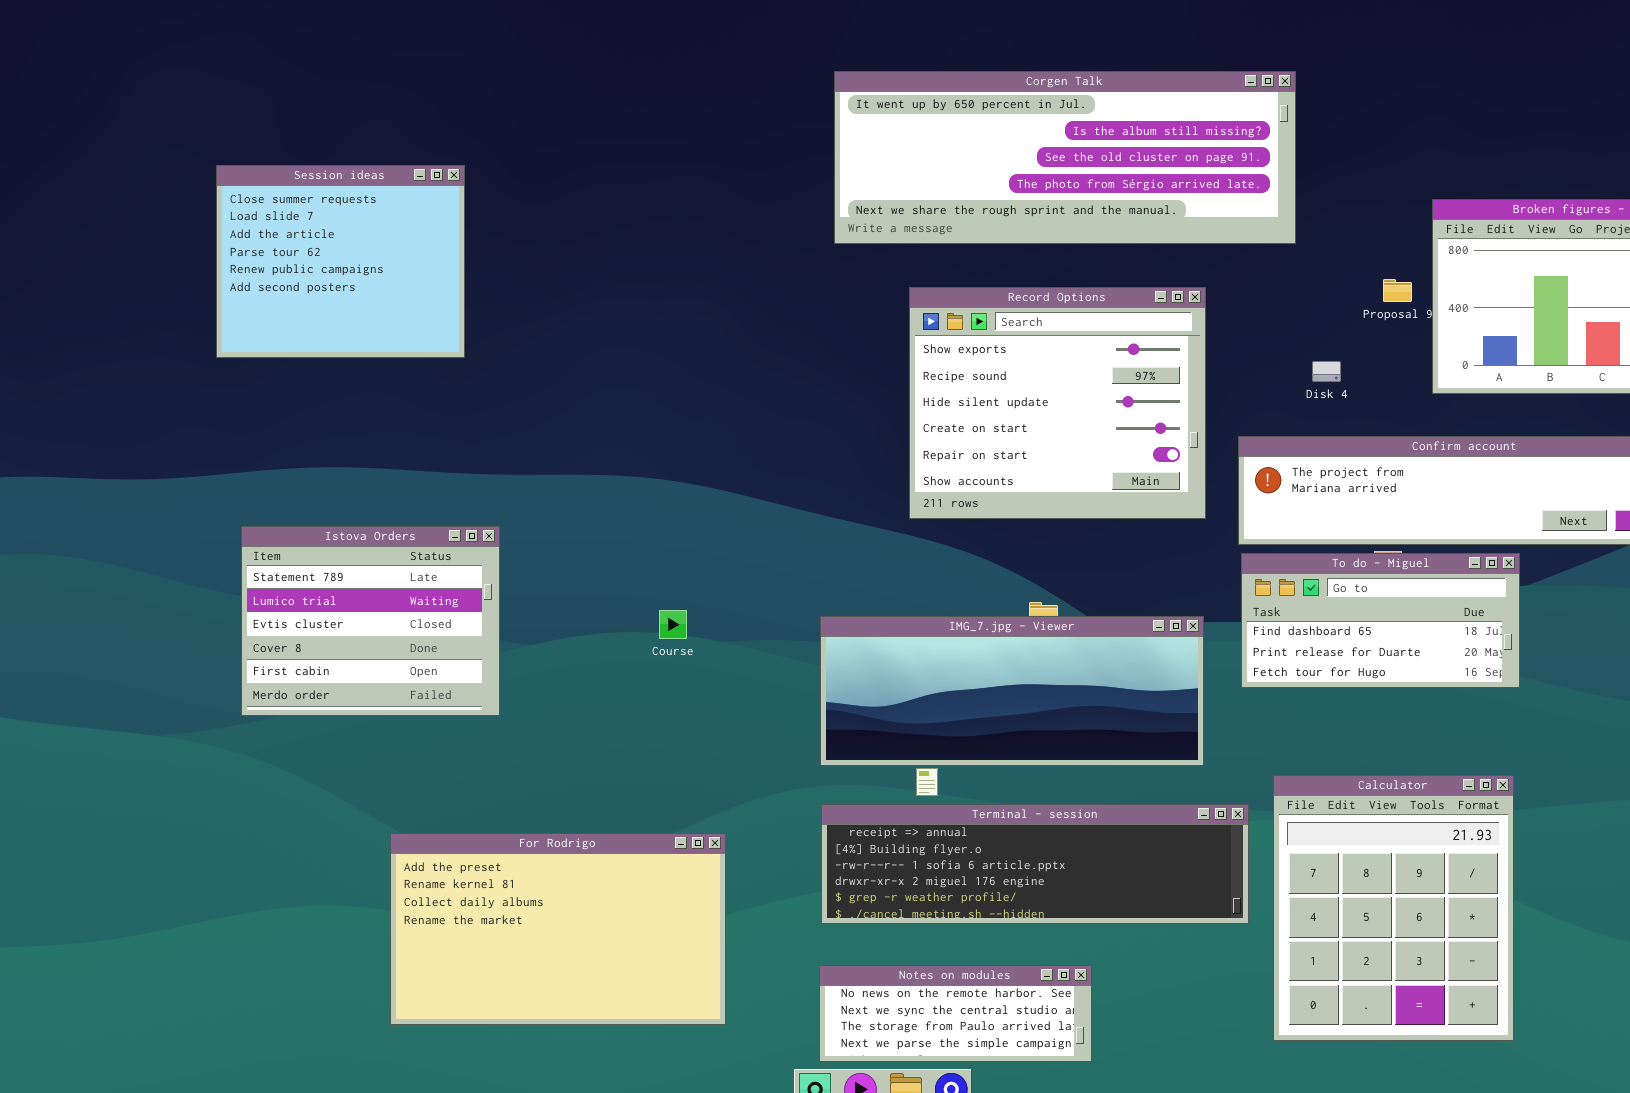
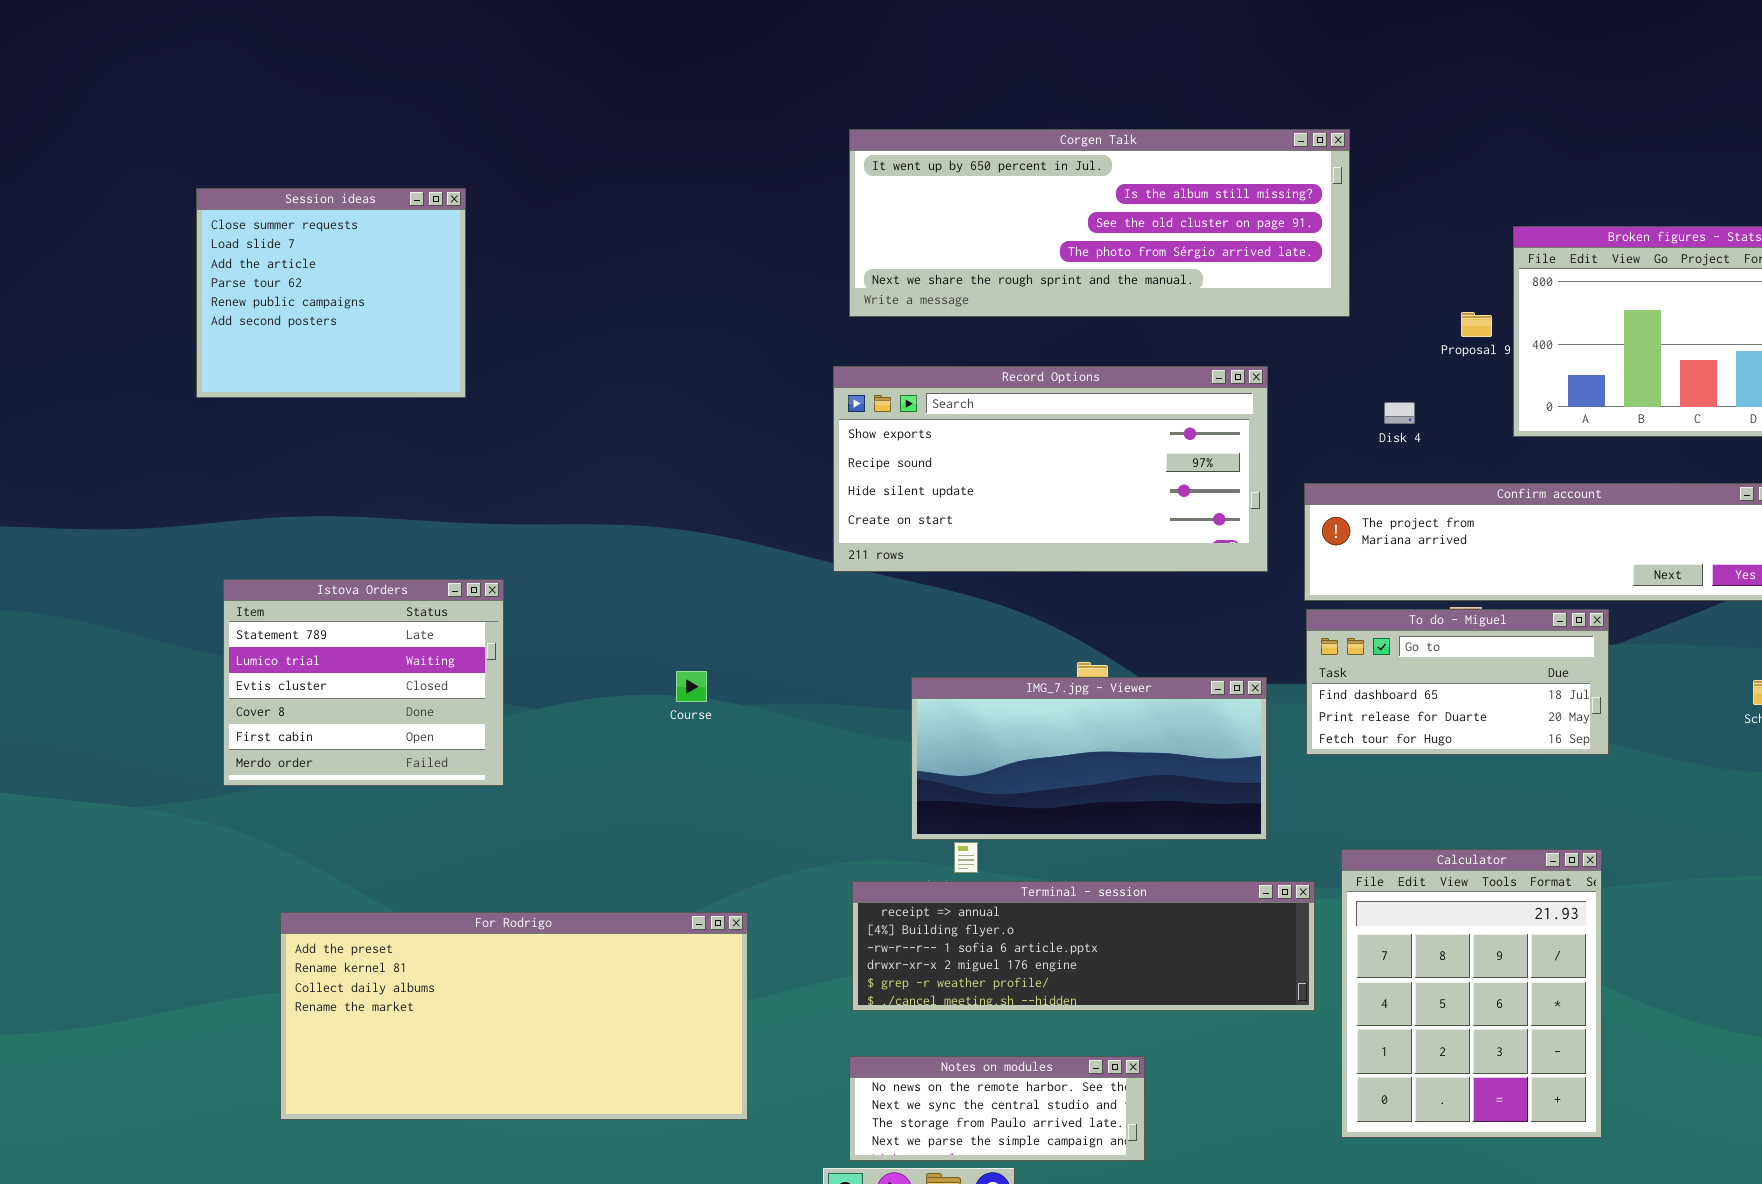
Corgen Talk: [834,71,1296,244] -> [849,129,1350,317], moved
Record Options: [909,287,1206,519] -> [833,366,1268,572], resized
IMG_7.jpg - Viewer: [820,616,1204,766] -> [911,677,1267,840], resized
For Rodrigo: [390,833,726,1025] -> [280,912,748,1120], resized

